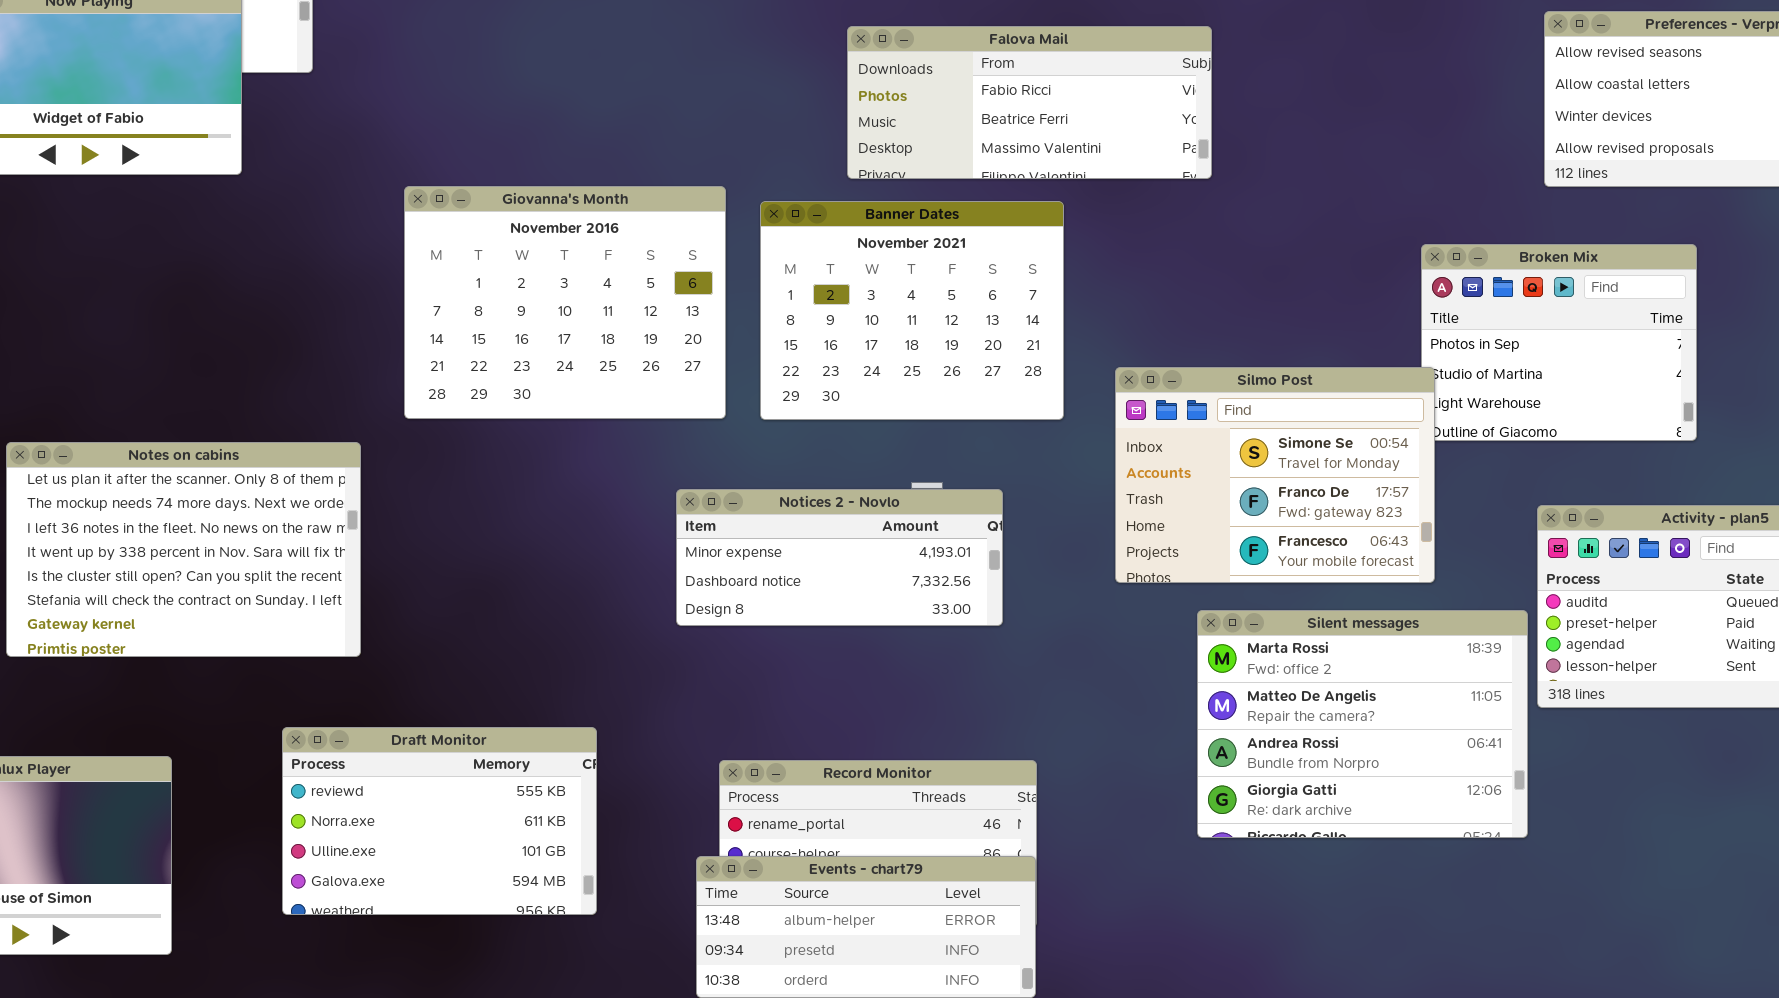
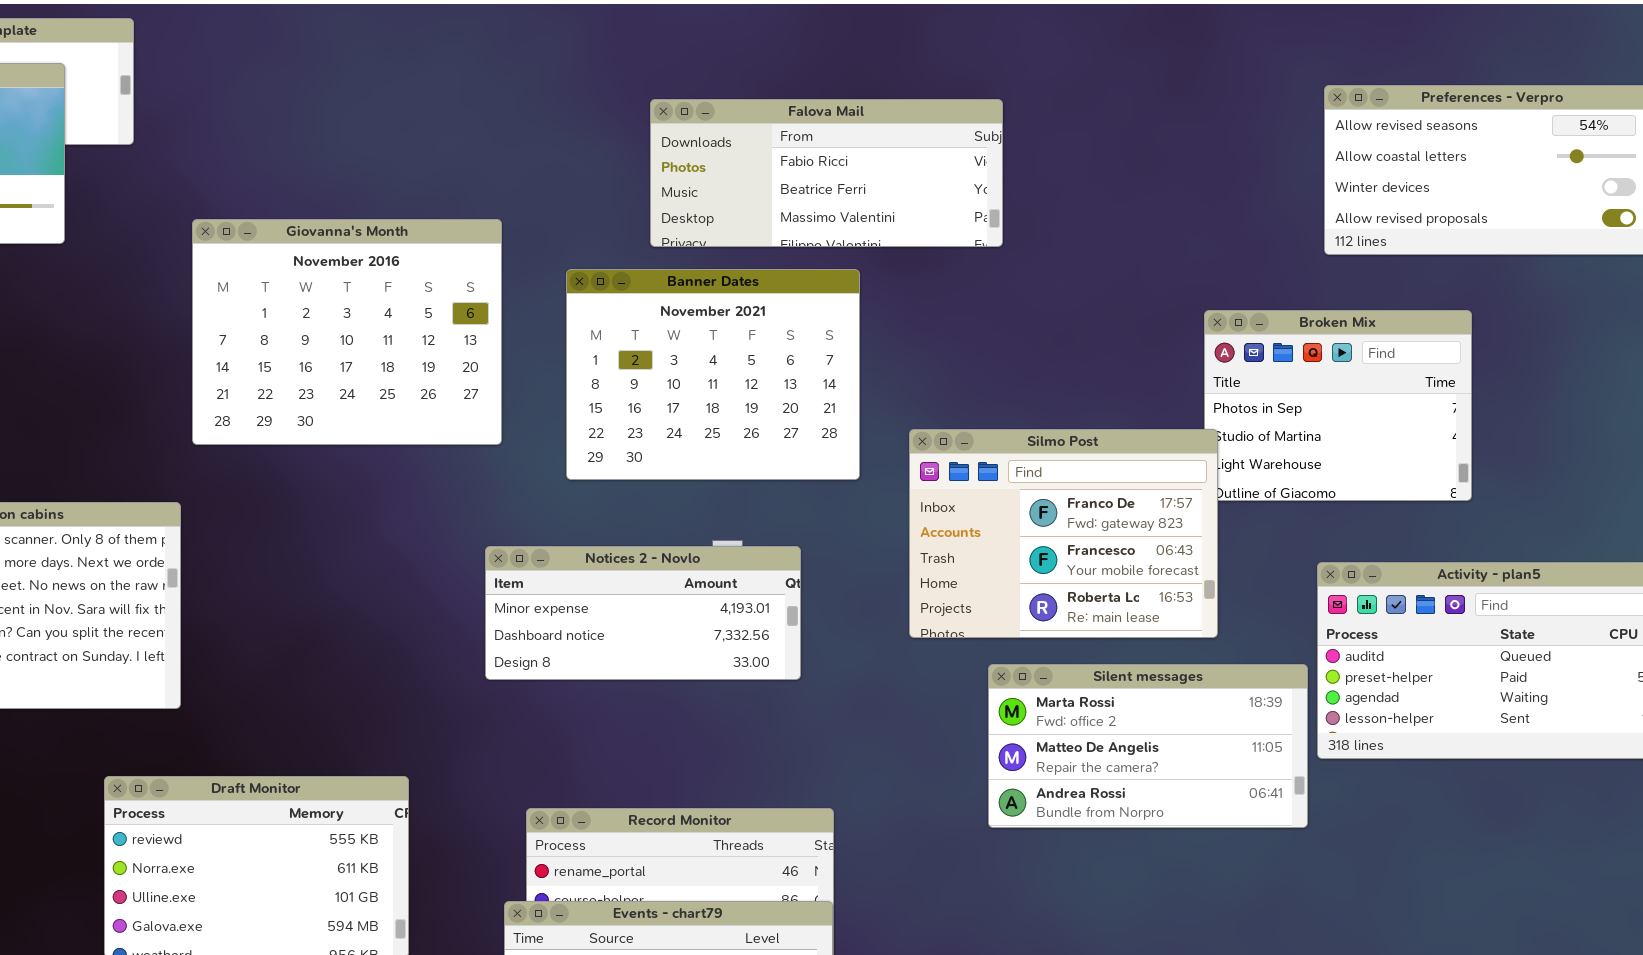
Giovanna's Month: [404,186,726,419] -> [192,219,502,445], moved
Silmo Post: [1115,367,1435,583] -> [909,429,1218,638], scrolled down 1 row
Silent messages: [1197,610,1528,838] -> [988,664,1308,828], resized

